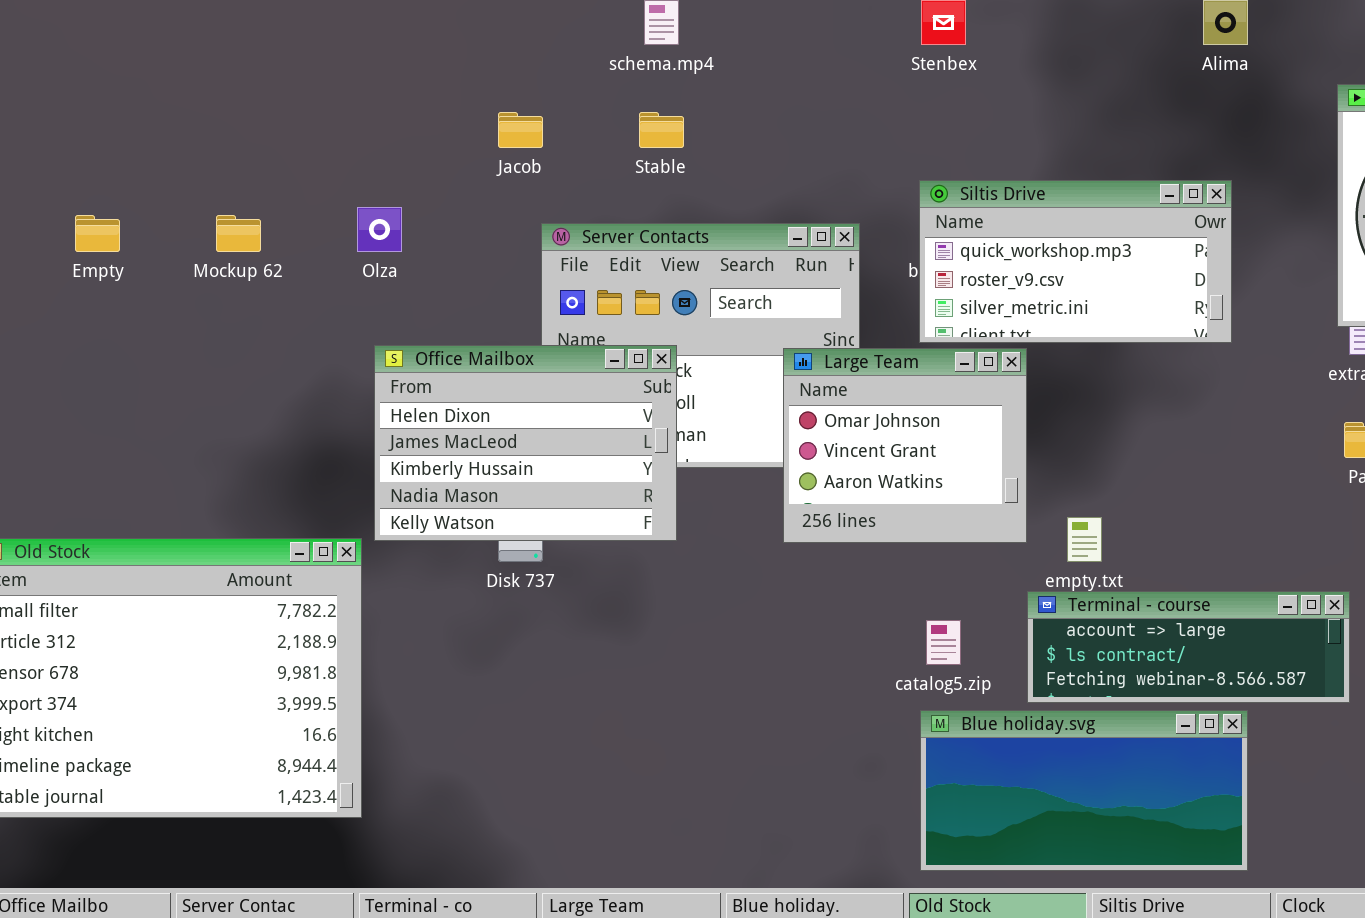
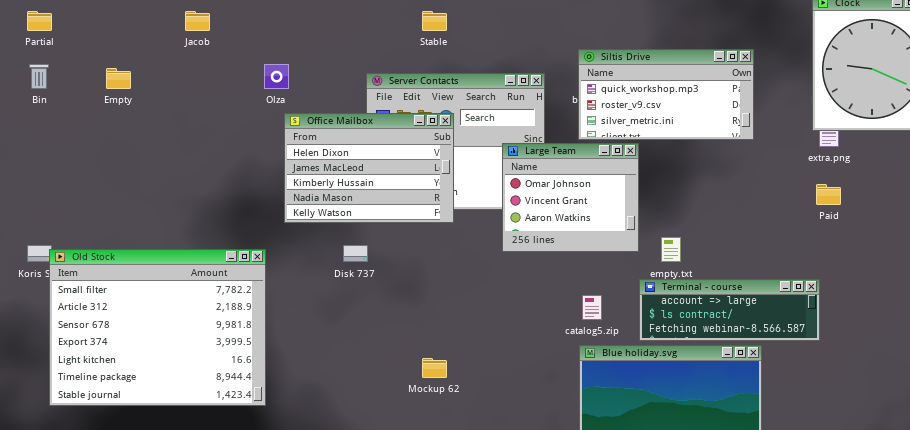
Jacob: [498,112,543,148] -> [185,11,210,31], moved
Mockup 62: [216,215,261,252] -> [422,358,447,378], moved
Office Mailbox: [374,345,677,541] -> [284,113,454,223], moved

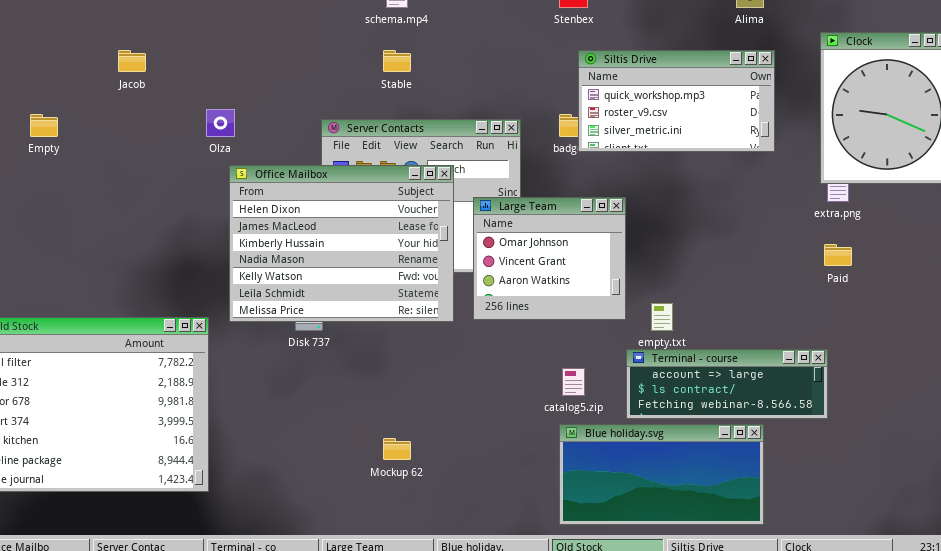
Siltis Drive: [578,49,754,140] -> [578,50,775,152], moved
Office Mailbox: [284,113,454,223] -> [229,165,454,322], resized

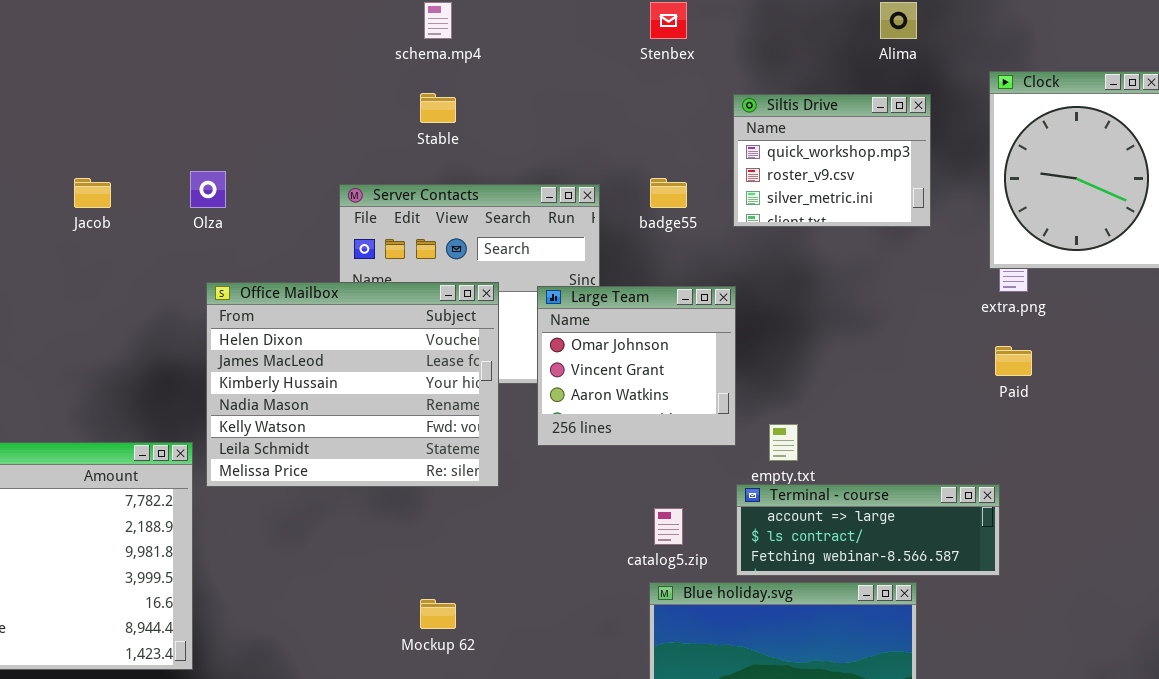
Jacob: [118,50,146,72] -> [74,178,111,208], moved
Siltis Drive: [578,50,775,152] -> [733,94,931,227], resized
Office Mailbox: [229,165,454,322] -> [206,282,499,487], moved

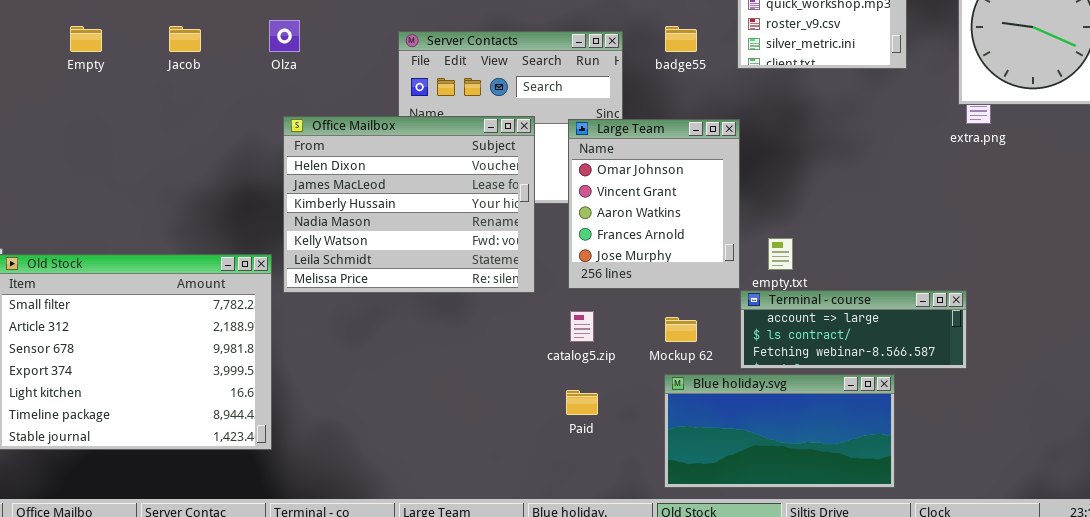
Large Team: [537,286,736,446] -> [568,119,740,289], resized
Paid: [995,346,1032,376] -> [566,390,598,415], moved
catalog5.zip: [654,508,683,545] -> [570,311,594,342], moved
Mockup 62: [420,599,456,629] -> [665,317,697,342], moved

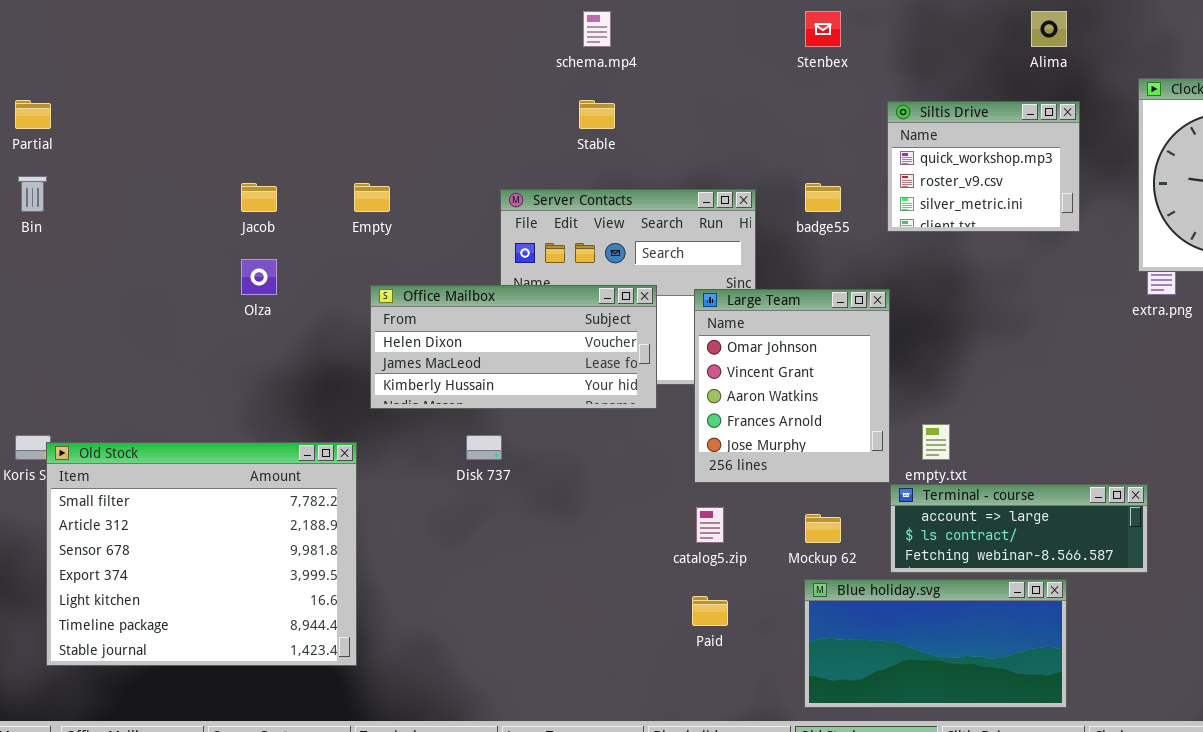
Olza: [269,20,300,52] -> [241,259,277,295], moved
Empty: [70,26,102,52] -> [354,183,390,212], moved
Office Mailbox: [283,116,535,293] -> [370,285,657,409], resized

